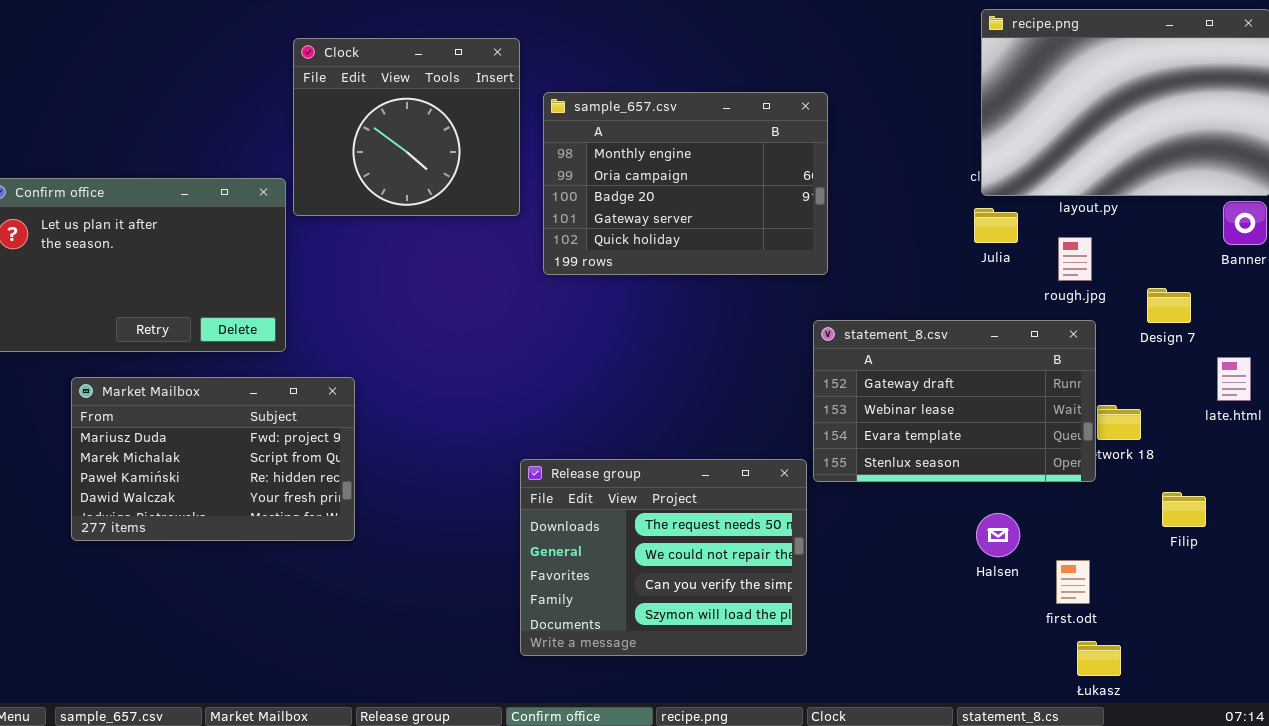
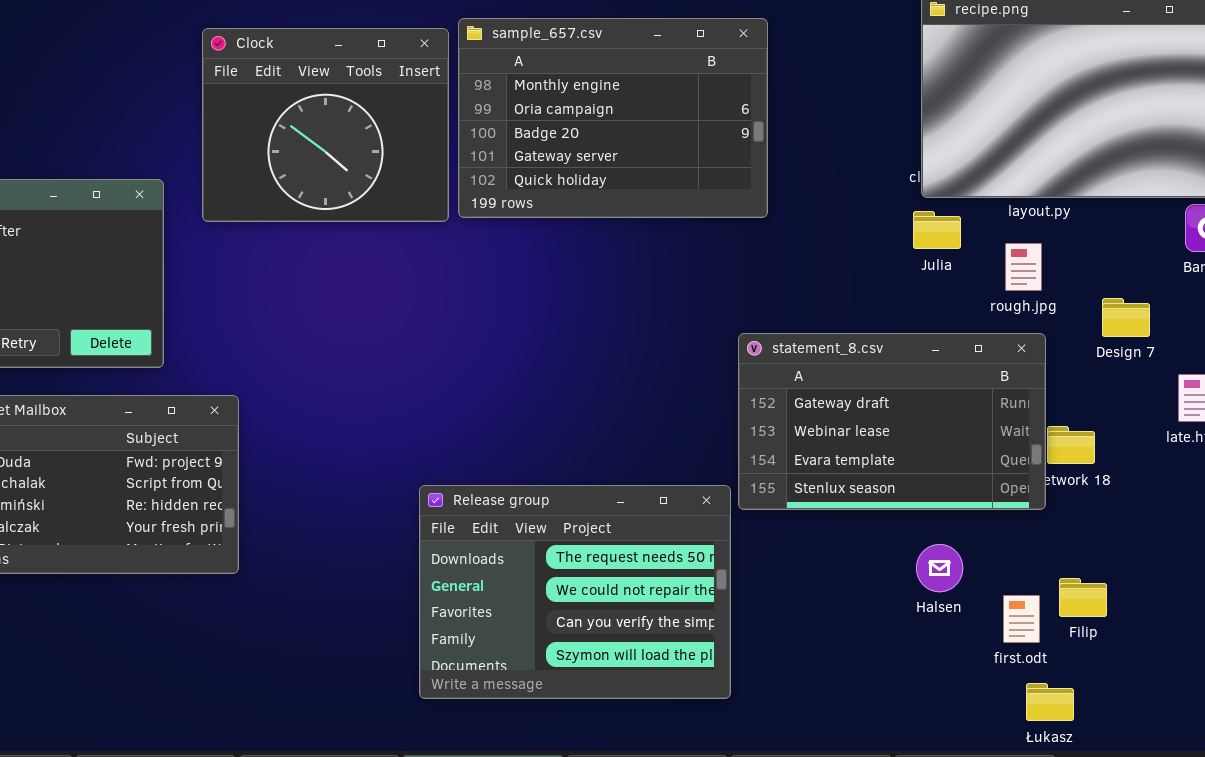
Clock: [293,38,520,216] -> [202,28,449,222], moved
sample_657.csv: [543,92,828,275] -> [458,18,768,218], moved
Filip: [1162,492,1206,527] -> [1059,578,1107,617], moved

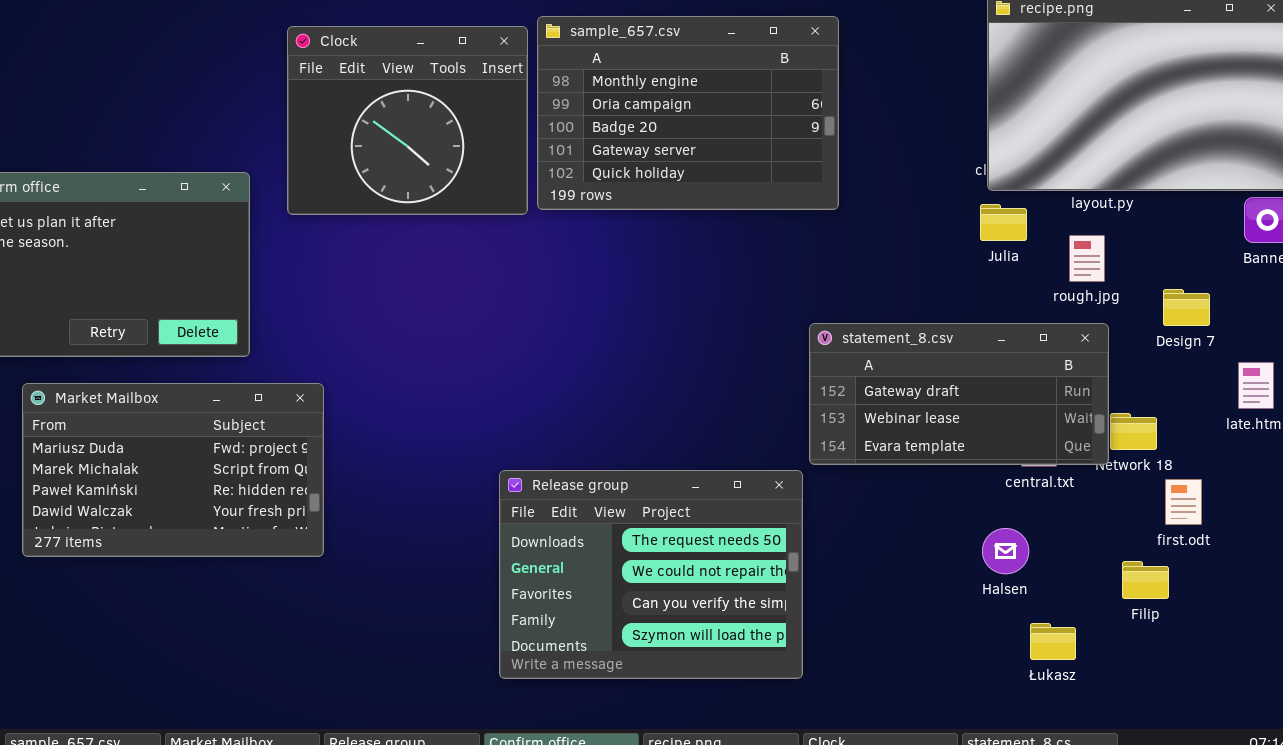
statement_8.csv: [738,333,1046,510] -> [809,323,1109,465], resized
first.odt: [1003,595,1040,643] -> [1165,479,1202,525], moved
Łukasz: [1026,683,1074,721] -> [1030,623,1076,660], moved

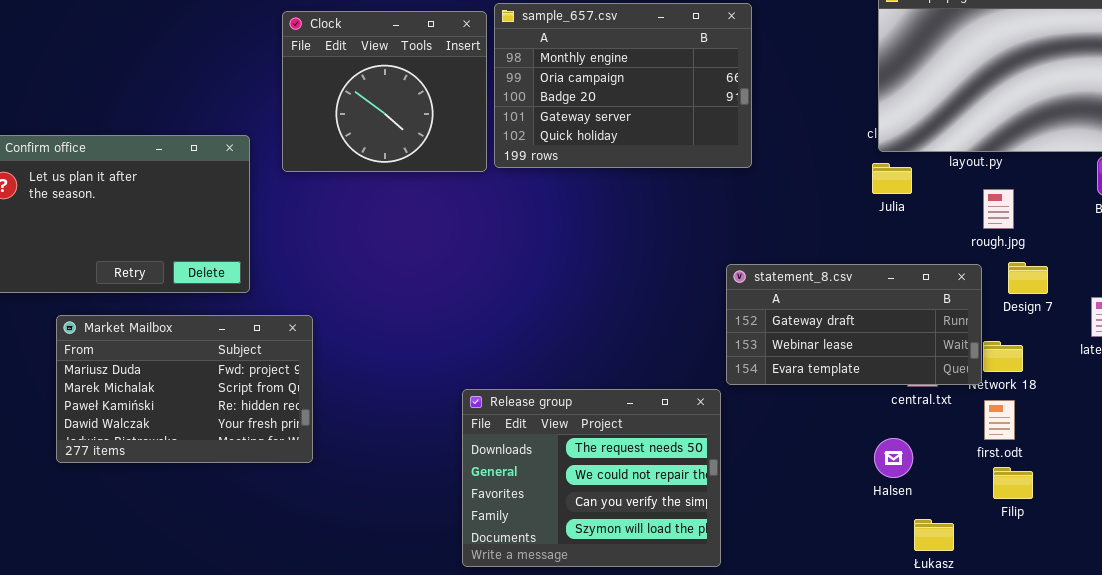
rough.jpg: [1069,235,1105,282] -> [983,189,1014,229], moved
Design 7: [1163,289,1210,326] -> [1008,262,1048,294], moved
first.odt: [1165,479,1202,525] -> [984,400,1015,440], moved

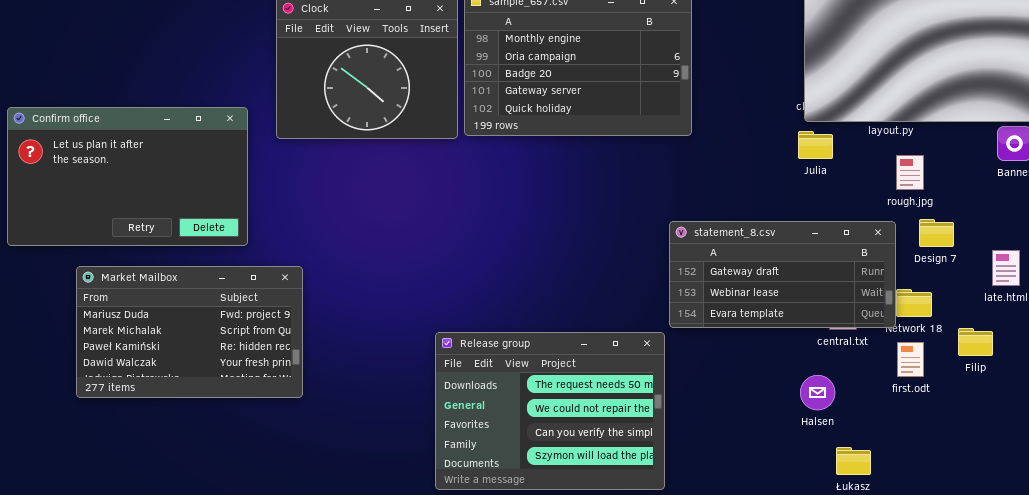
Filip: [993,467,1033,499] -> [958,328,993,356], moved

